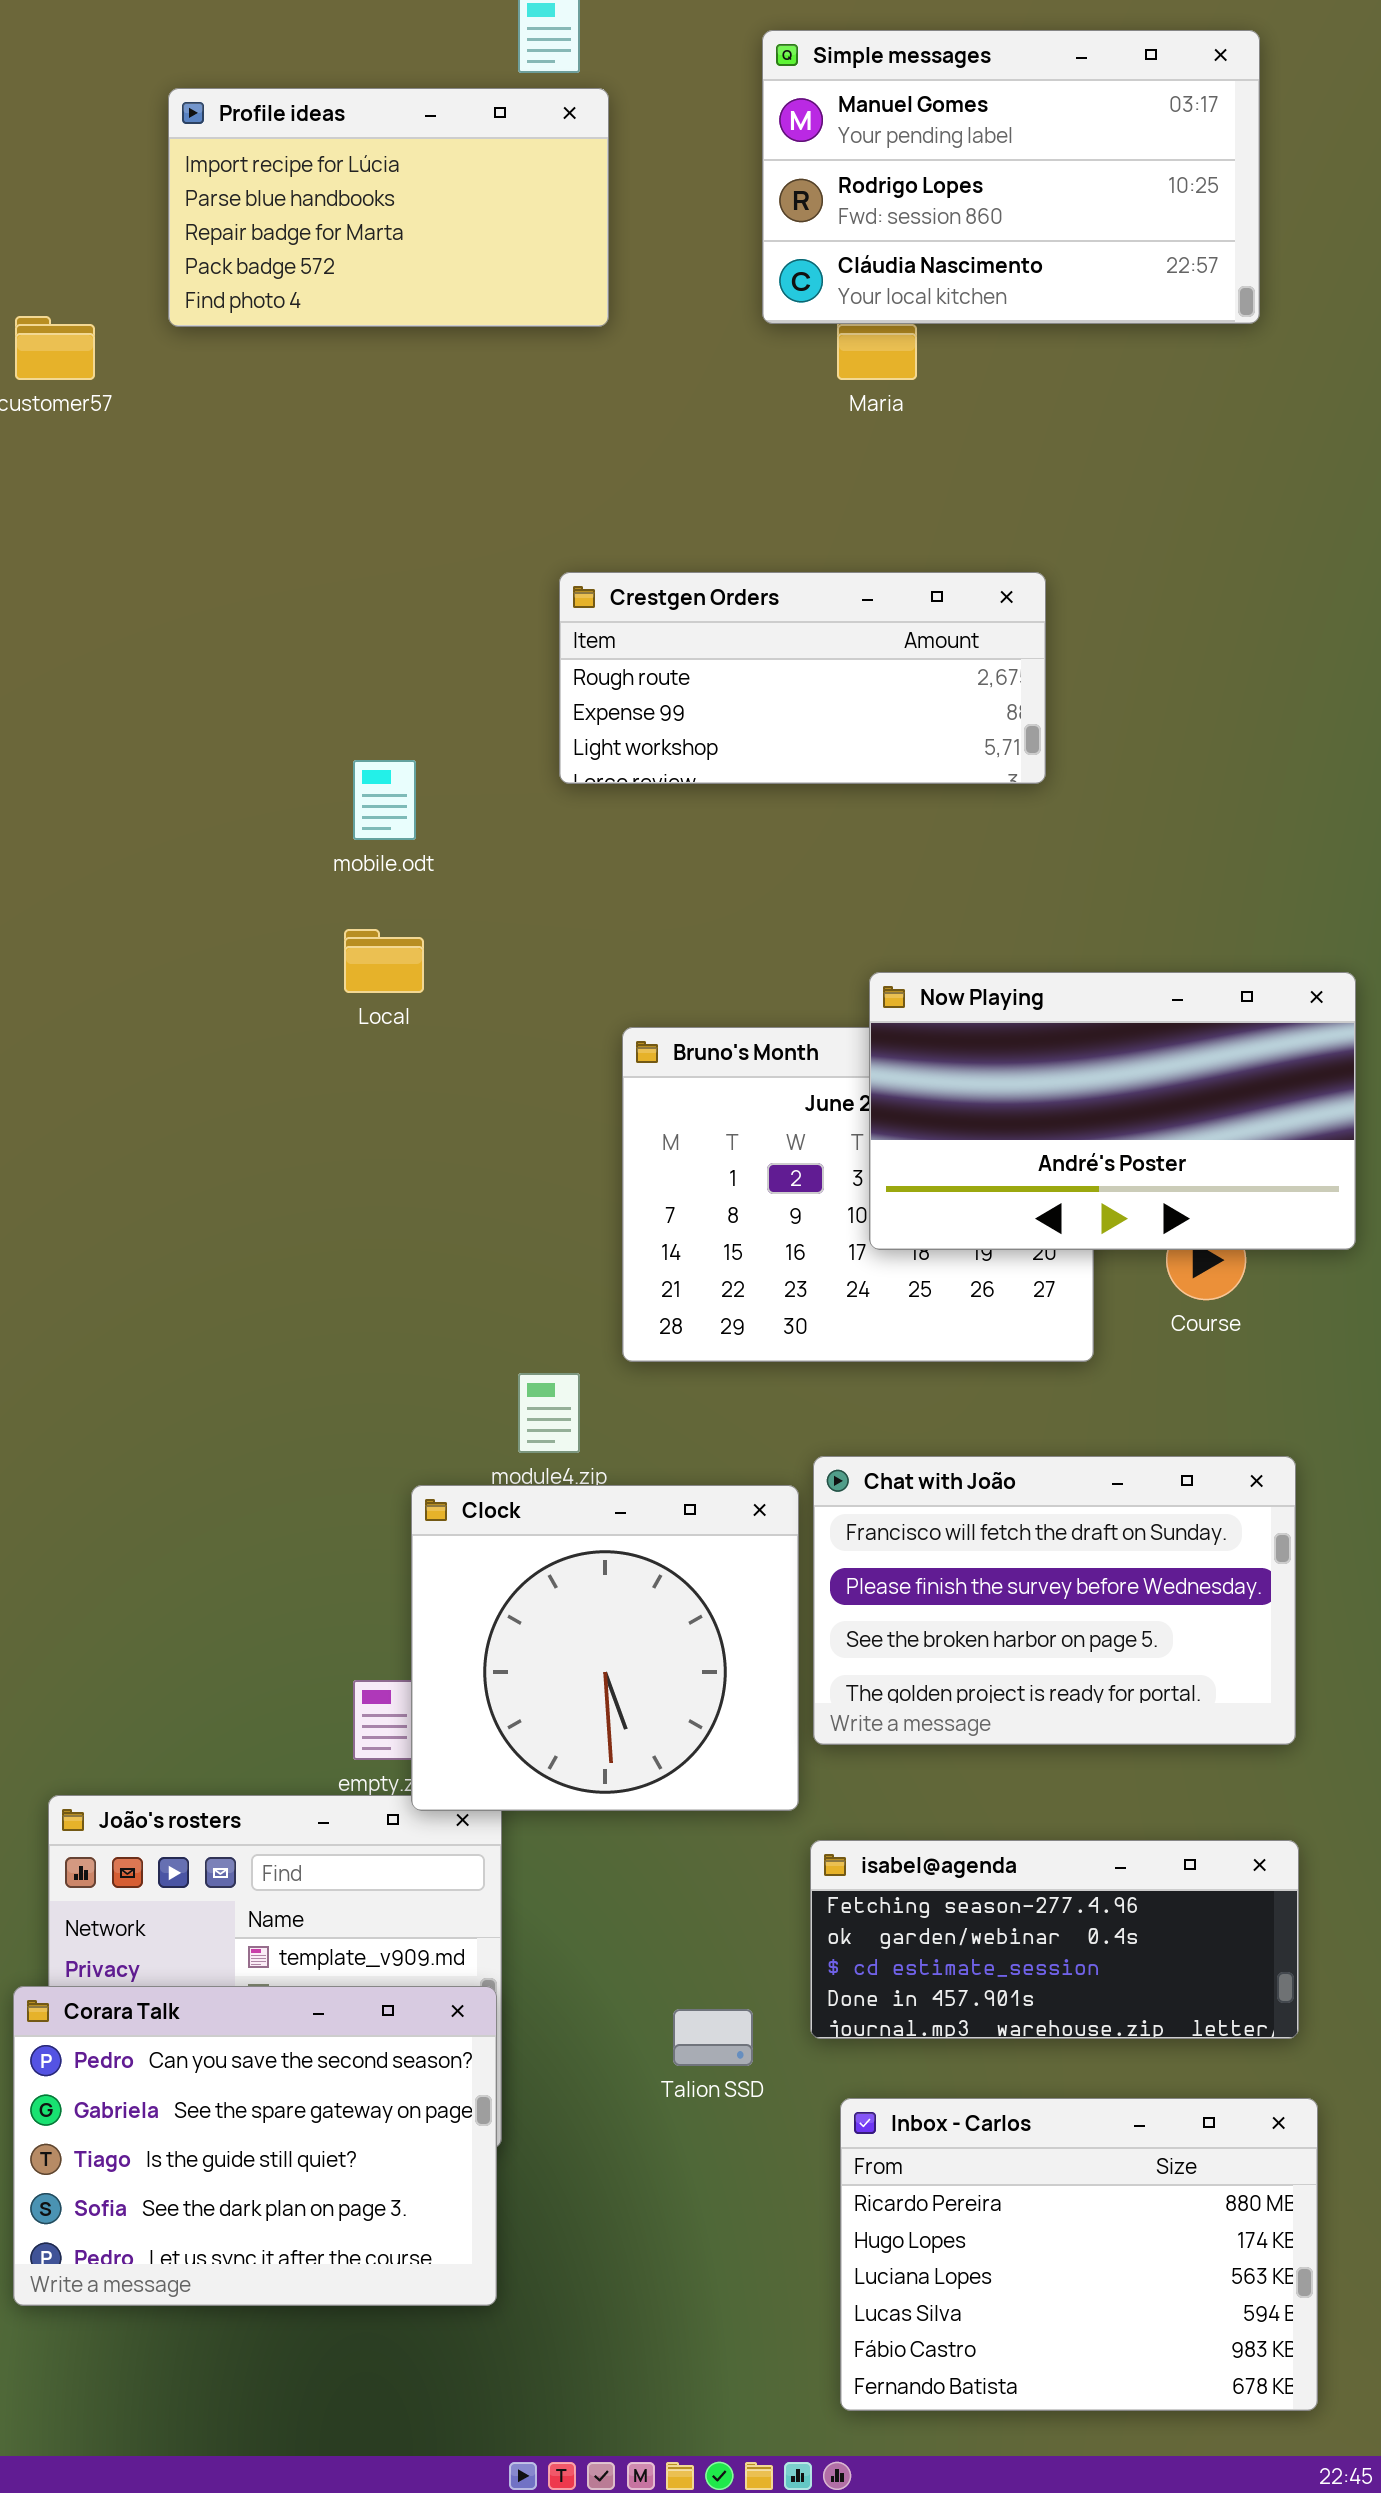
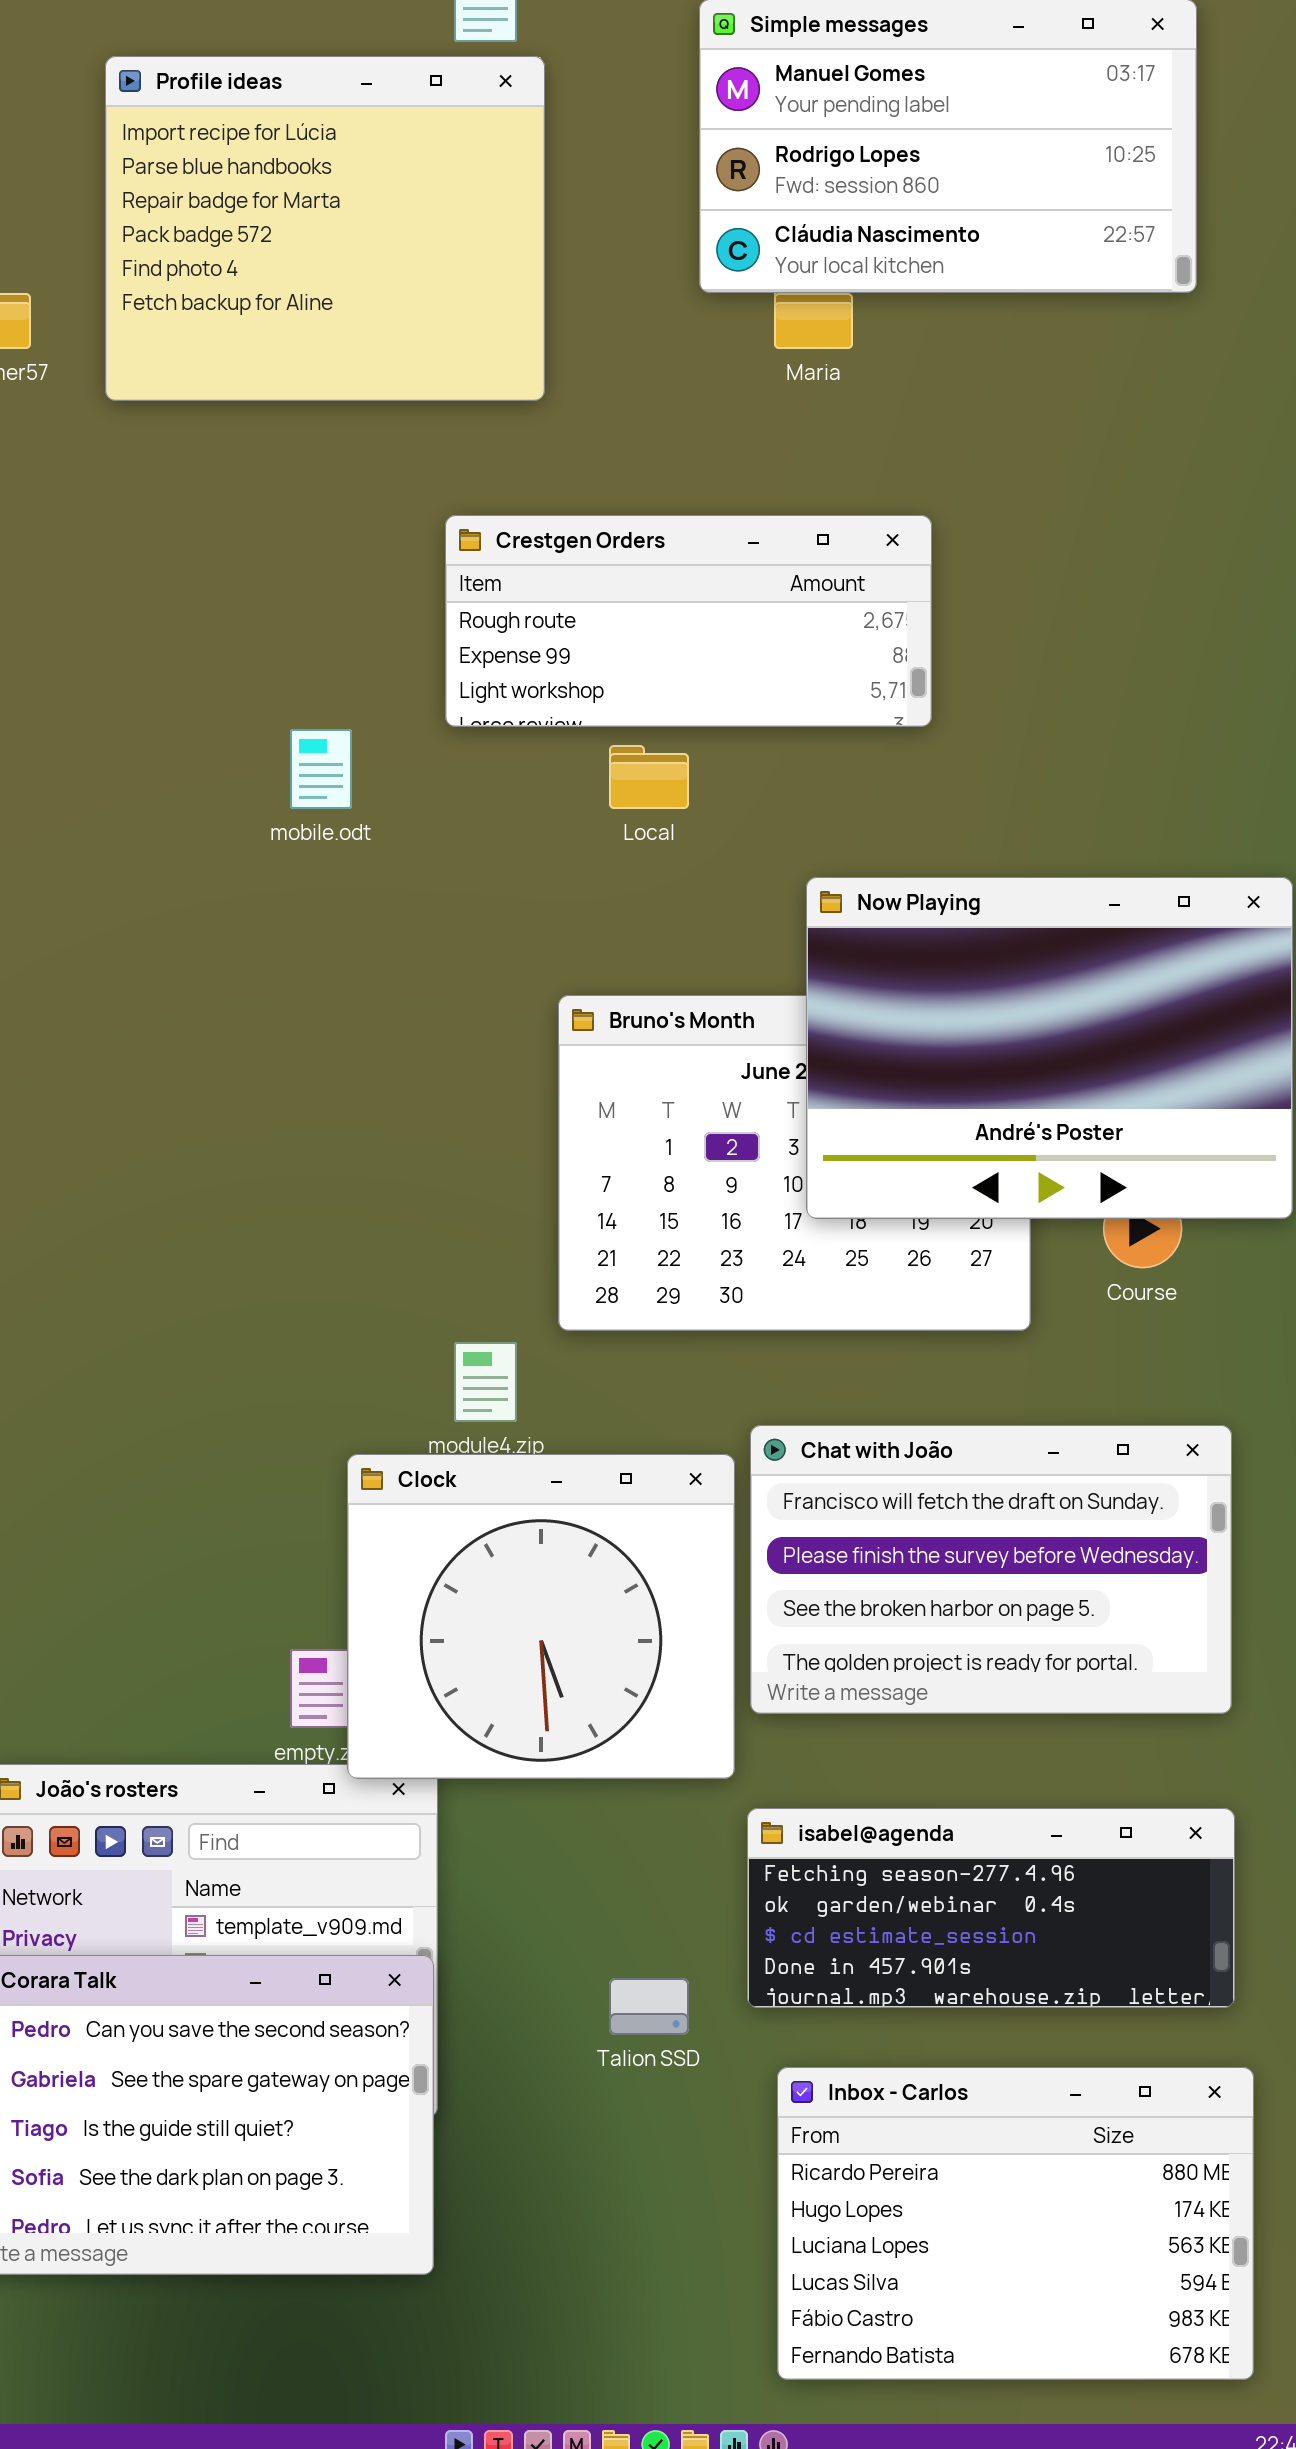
Profile ideas: [168,88,609,327] -> [105,56,545,401], resized
Crestgen Orders: [559,572,1046,784] -> [445,515,932,727], moved
Local: [344,929,424,993] -> [609,745,689,809], moved
Now Playing: [869,972,1356,1250] -> [806,877,1293,1219], resized

